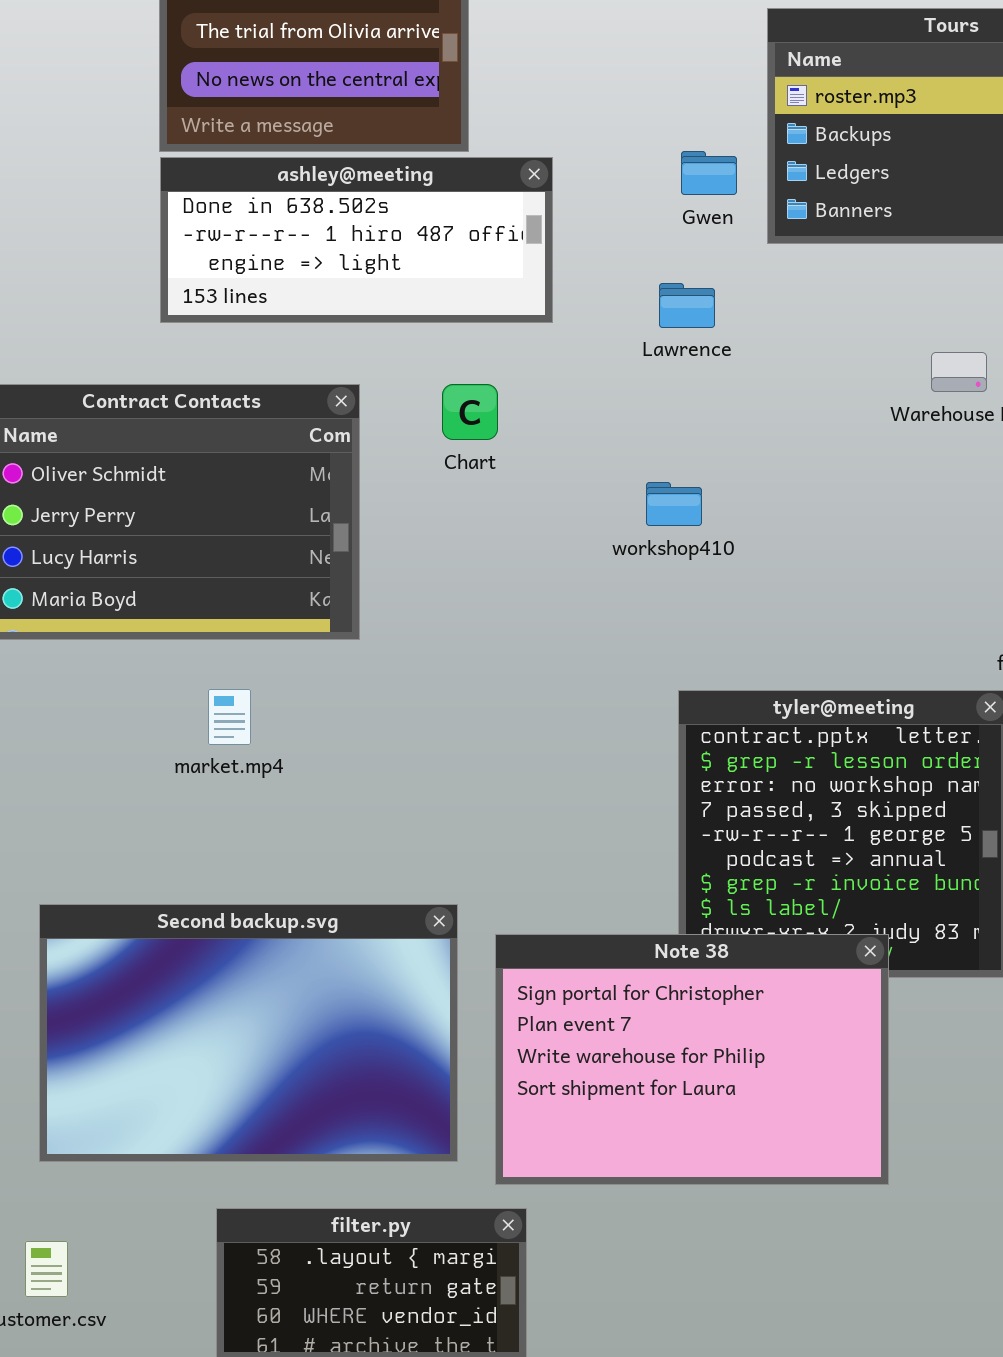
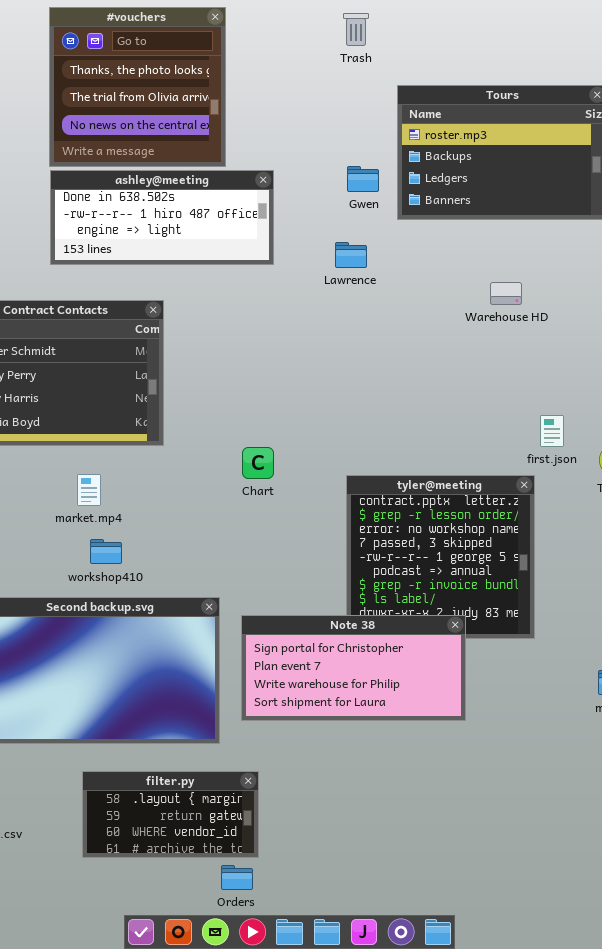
Chart: [442,384,498,440] -> [242,447,274,479], moved
workshop410: [646,482,702,526] -> [90,539,122,564], moved
Note 38: [495,934,889,1185] -> [241,615,466,721], resized

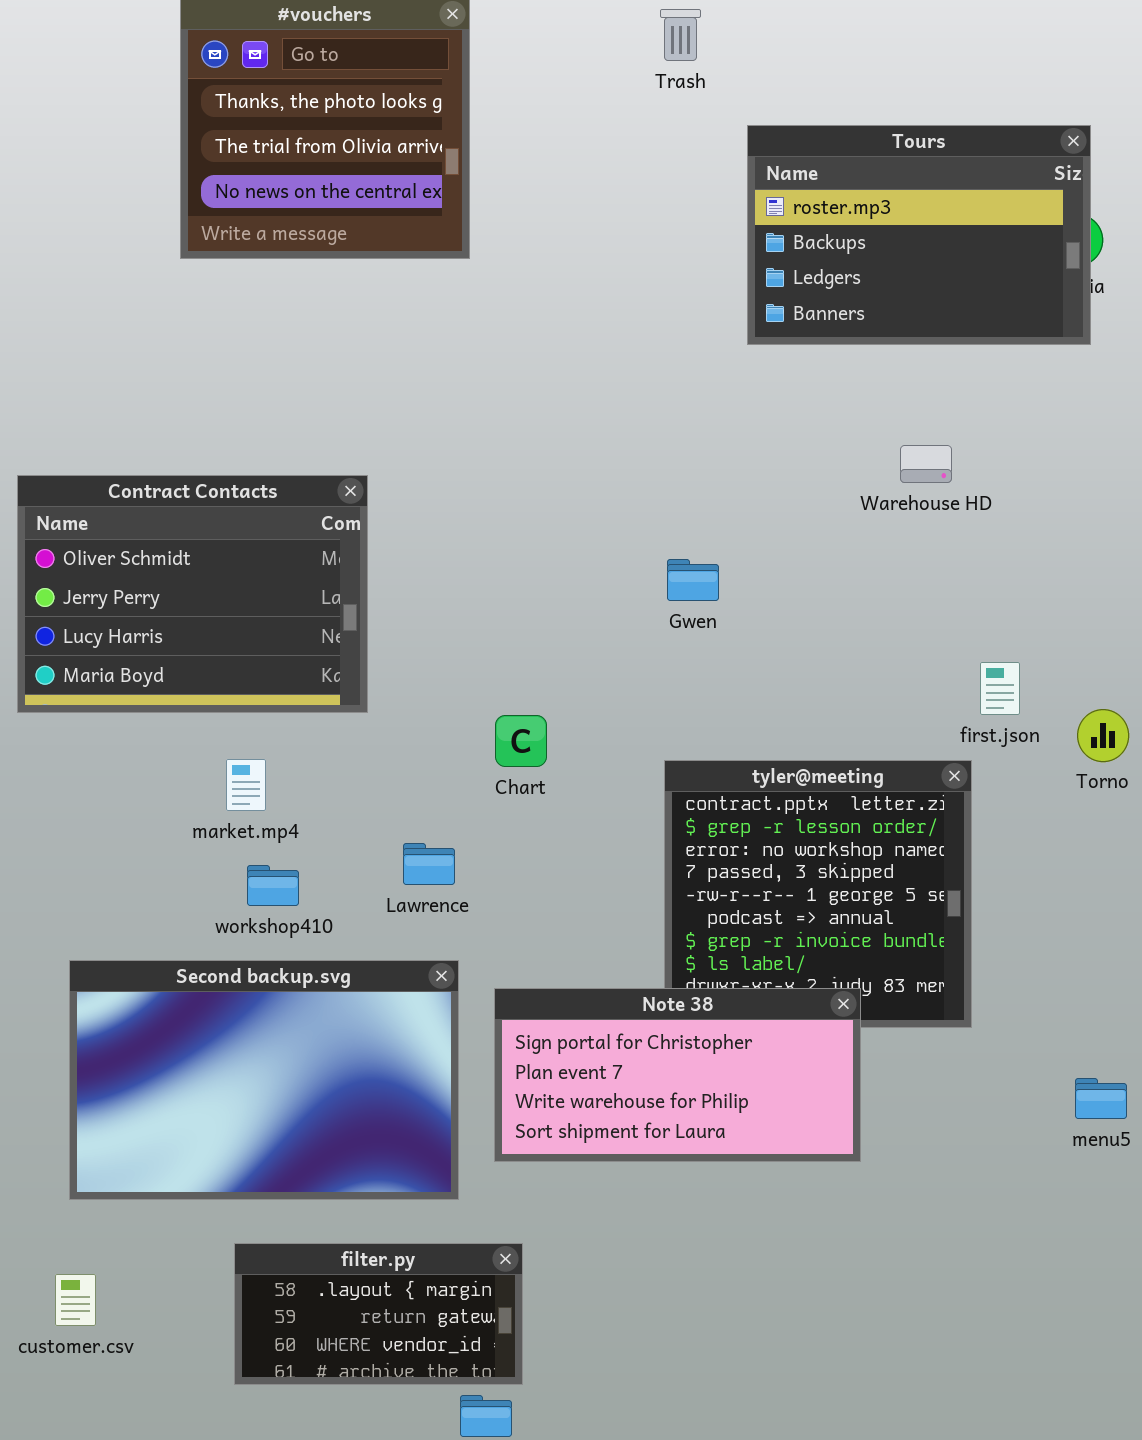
Gwen: [347,166,379,192] -> [667,559,719,601], moved
ashley@meeting: [50,170,274,265] -> none, closed
Lawrence: [335,242,367,268] -> [403,843,455,885], moved

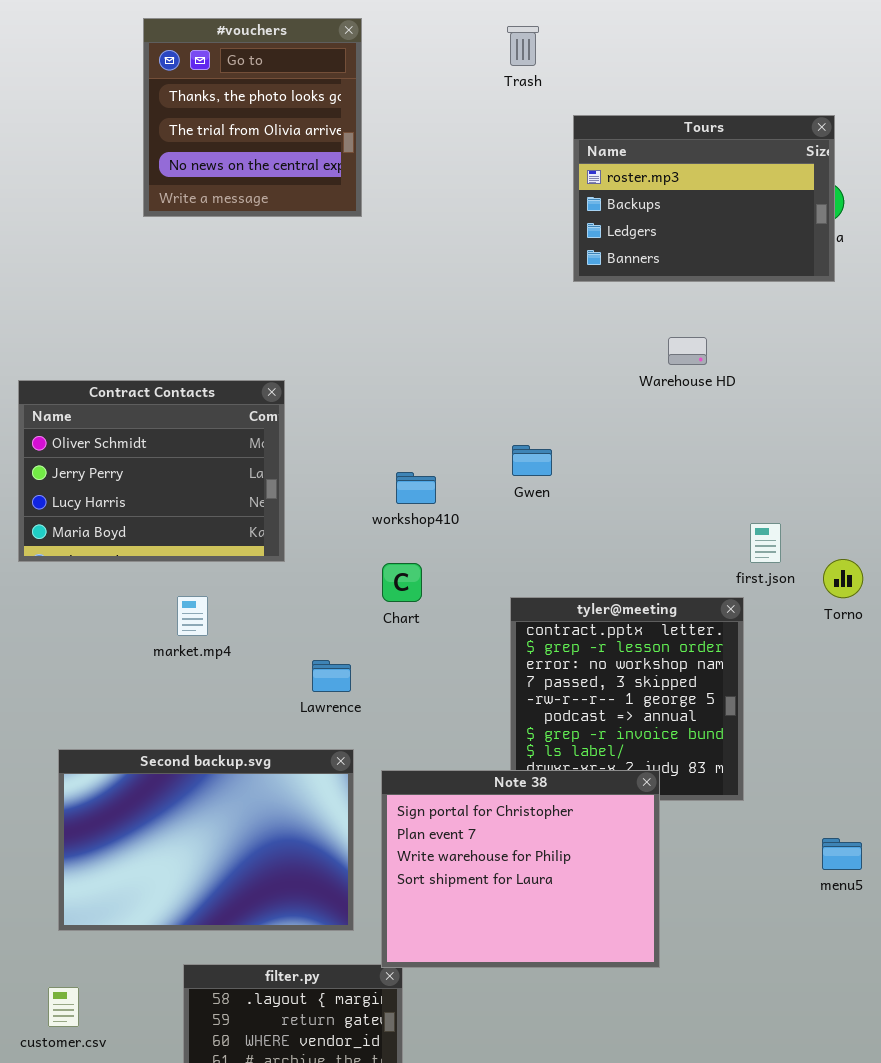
Warehouse HD: [900,445,952,483] -> [668,337,707,365], moved
workshop410: [247,865,299,906] -> [396,472,436,504], moved
Note 38: [494,988,861,1162] -> [381,770,660,968], resized

